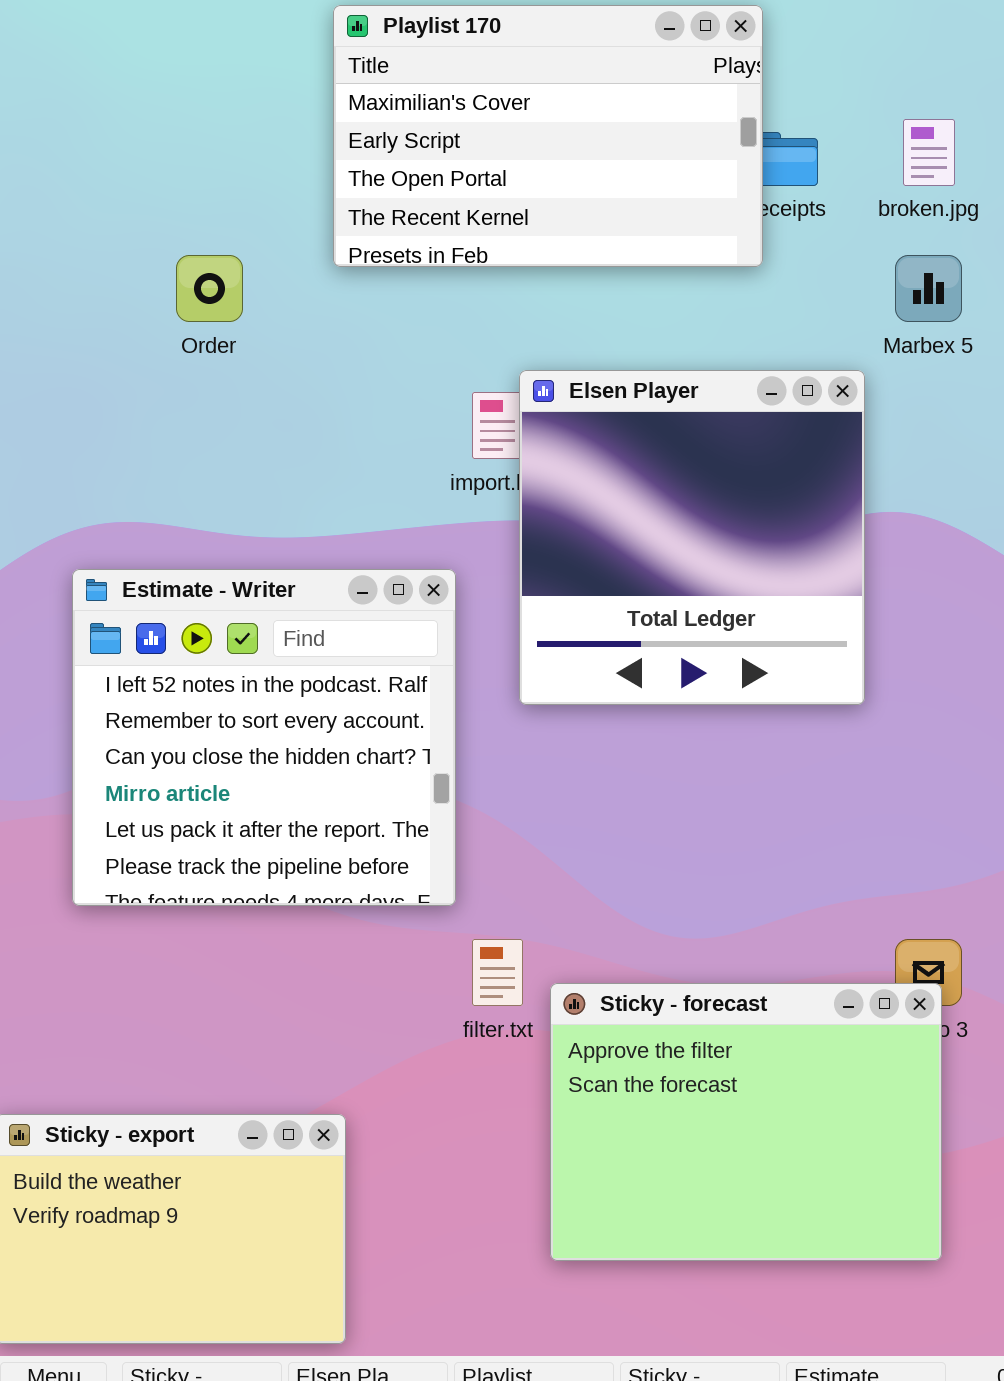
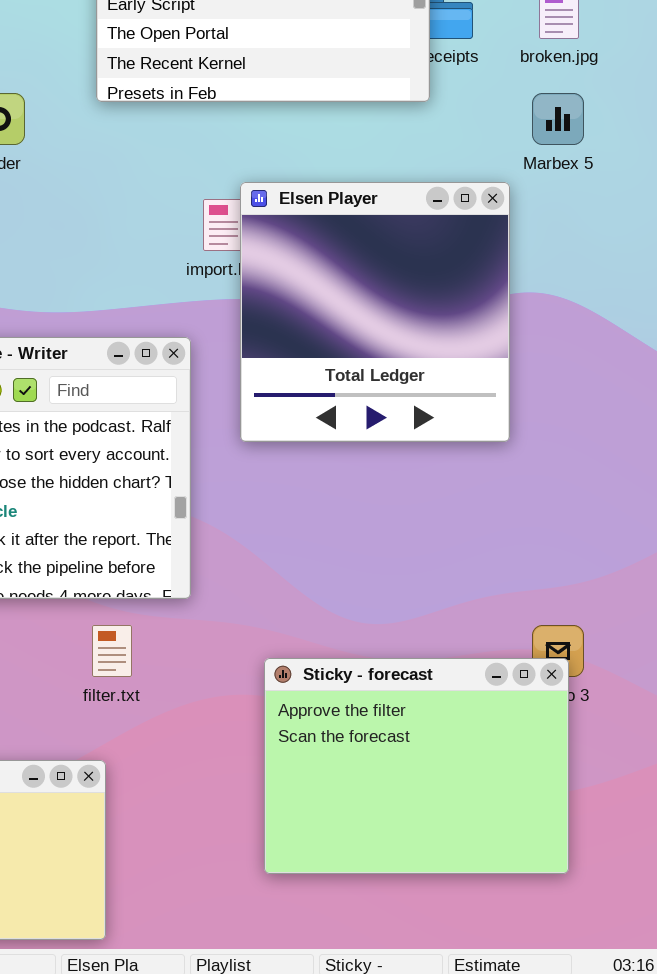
filter.txt: [472,939,523,1006] -> [92,625,132,677], moved

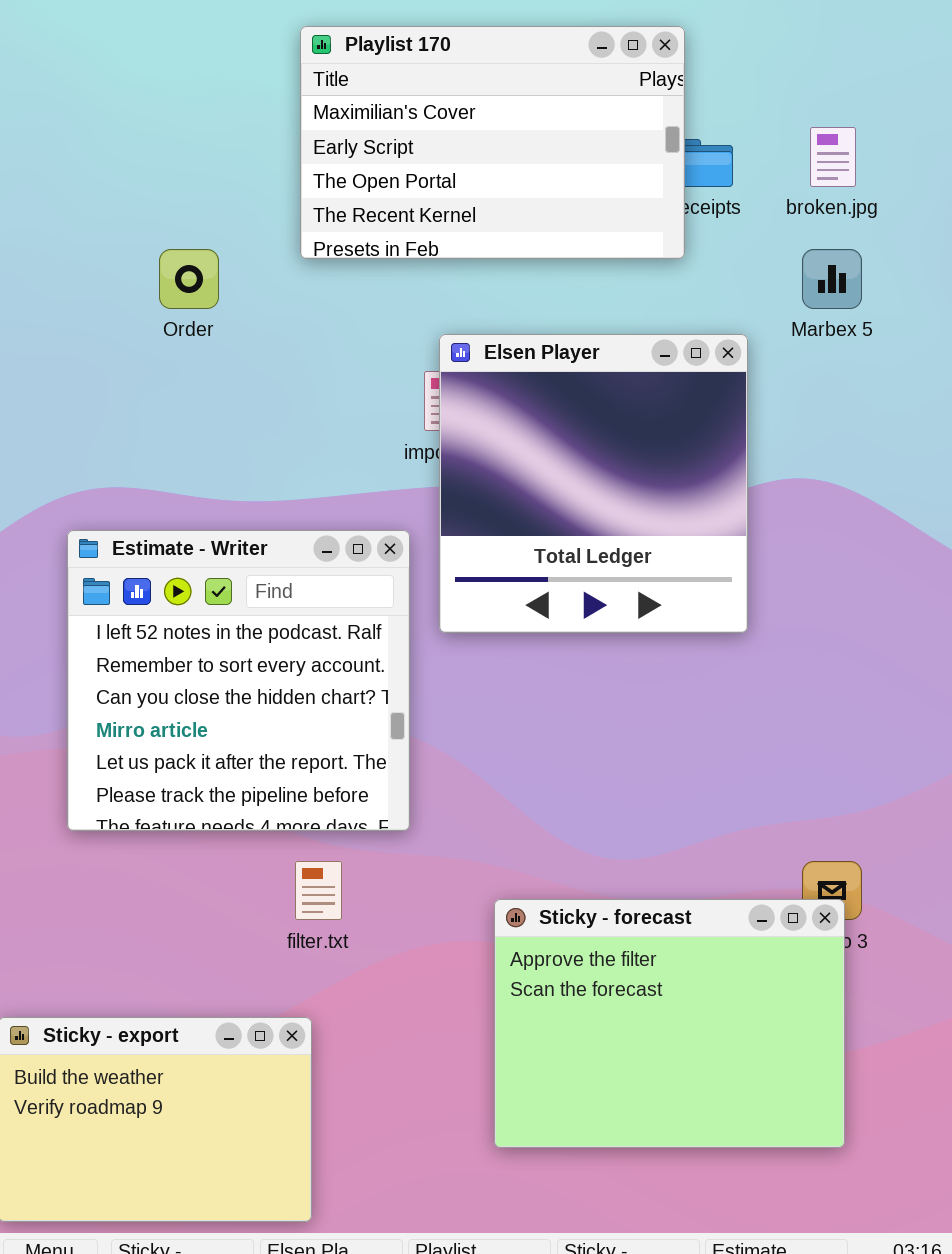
Elsen Player: [240,182,510,442] -> [439,334,748,633], moved

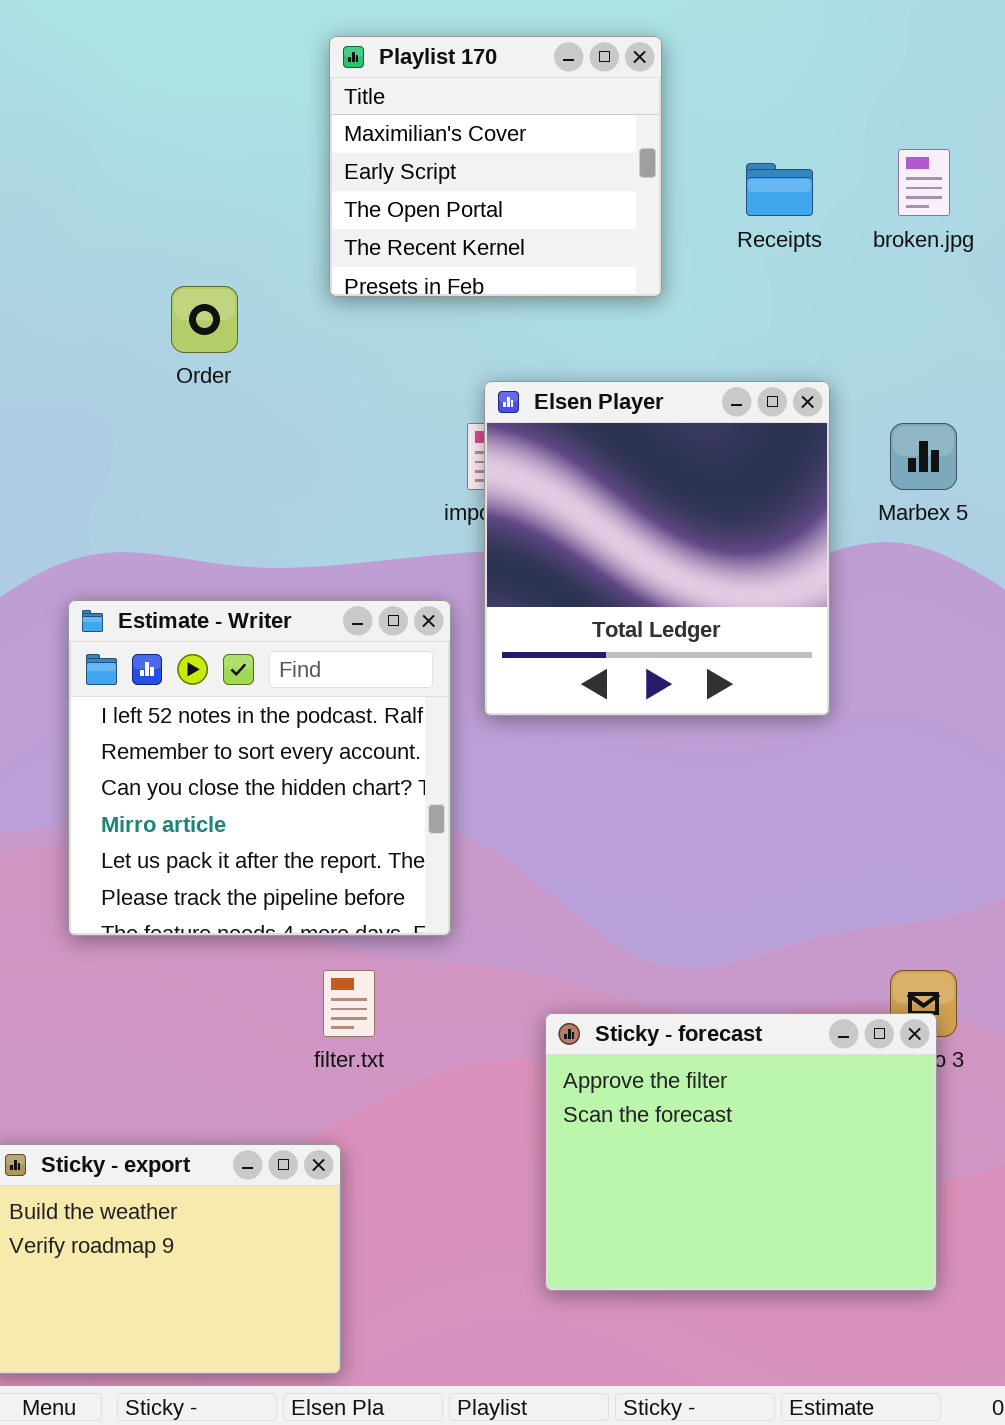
Playlist 170: [300,26,685,259] -> [329,36,662,297], resized
Marbex 5: [802,249,862,309] -> [890,423,957,490], moved

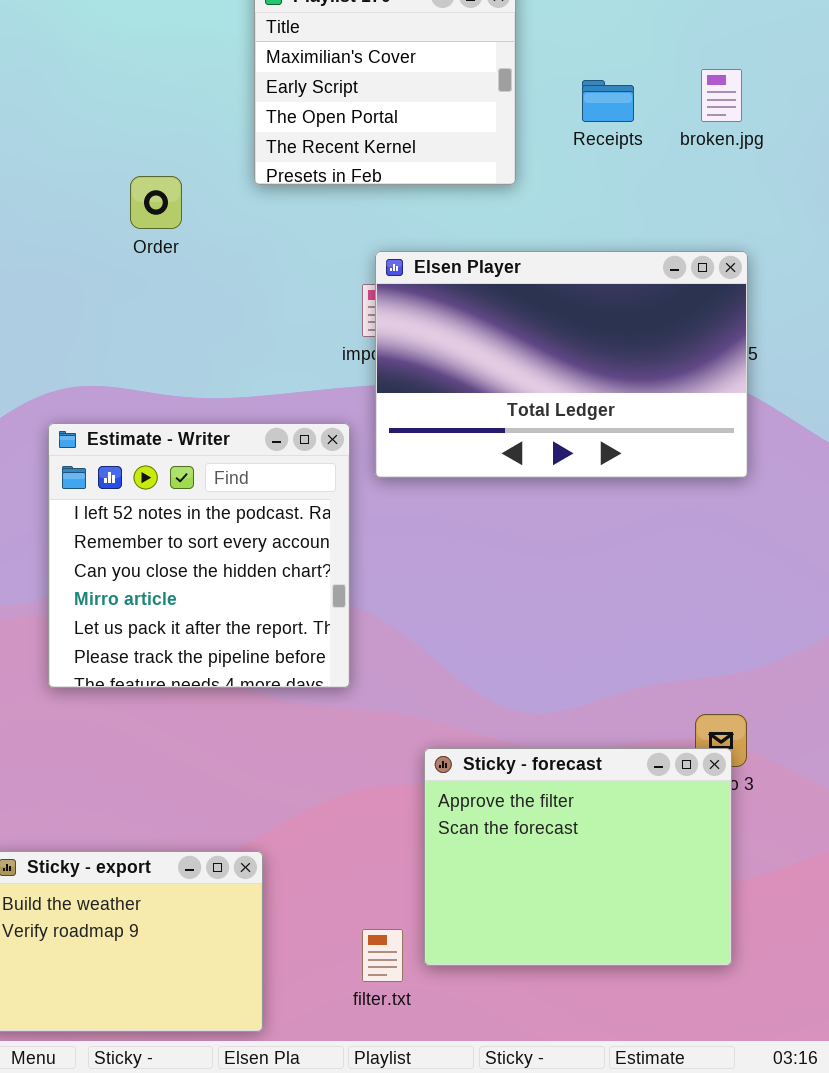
Elsen Player: [484,381,830,716] -> [375,251,748,478], resized
filter.txt: [323,970,375,1037] -> [362,929,403,982], moved

